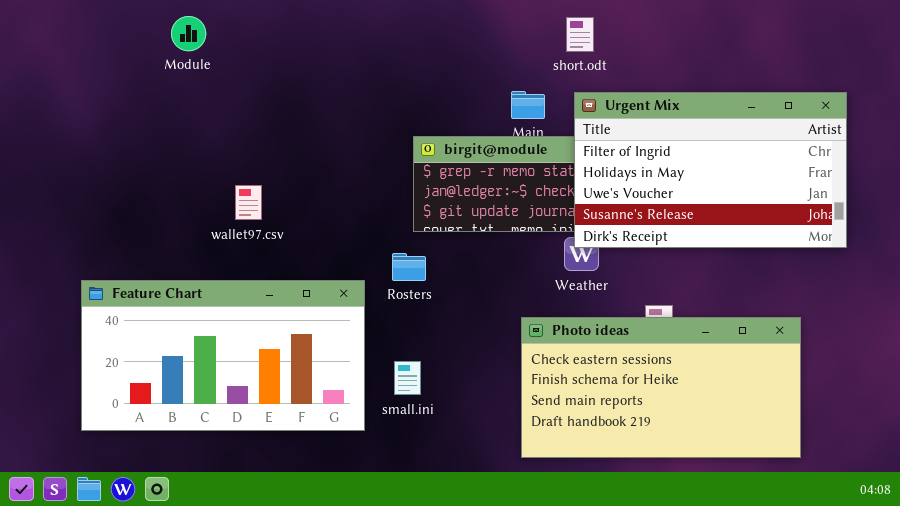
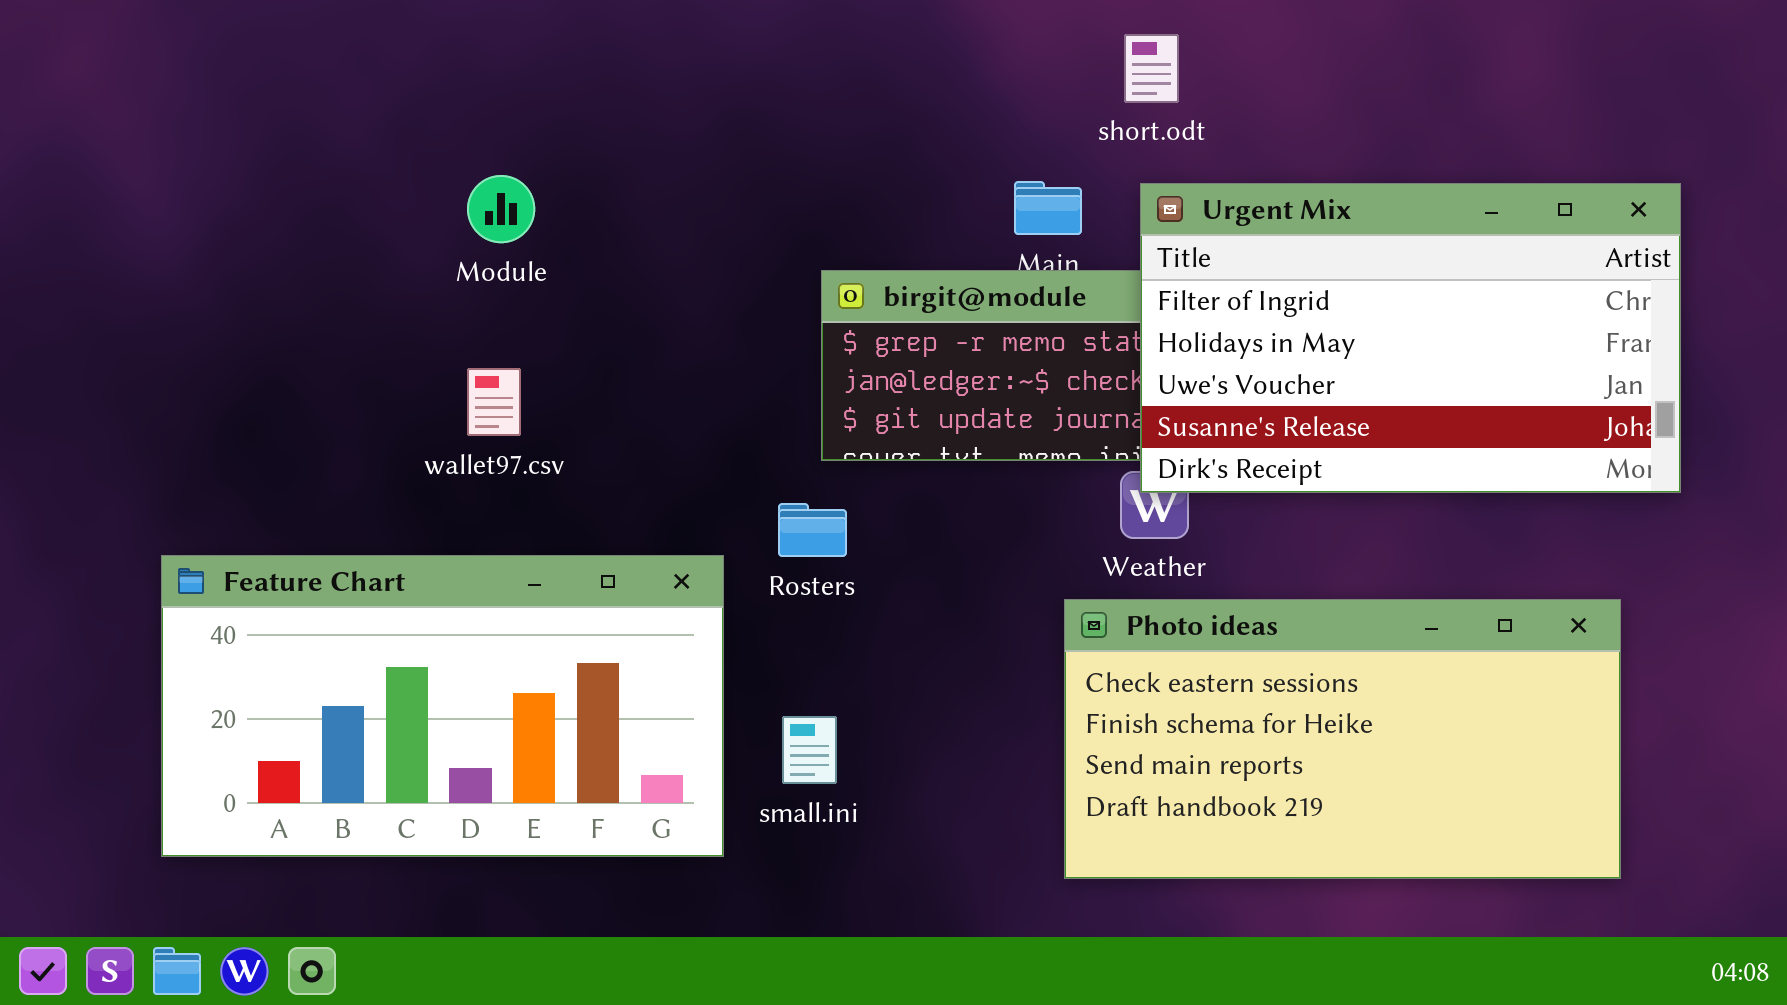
Module: [171,16,206,51] -> [467,175,535,243], moved
Photo ideas: [521,317,801,458] -> [1064,599,1621,879], moved

